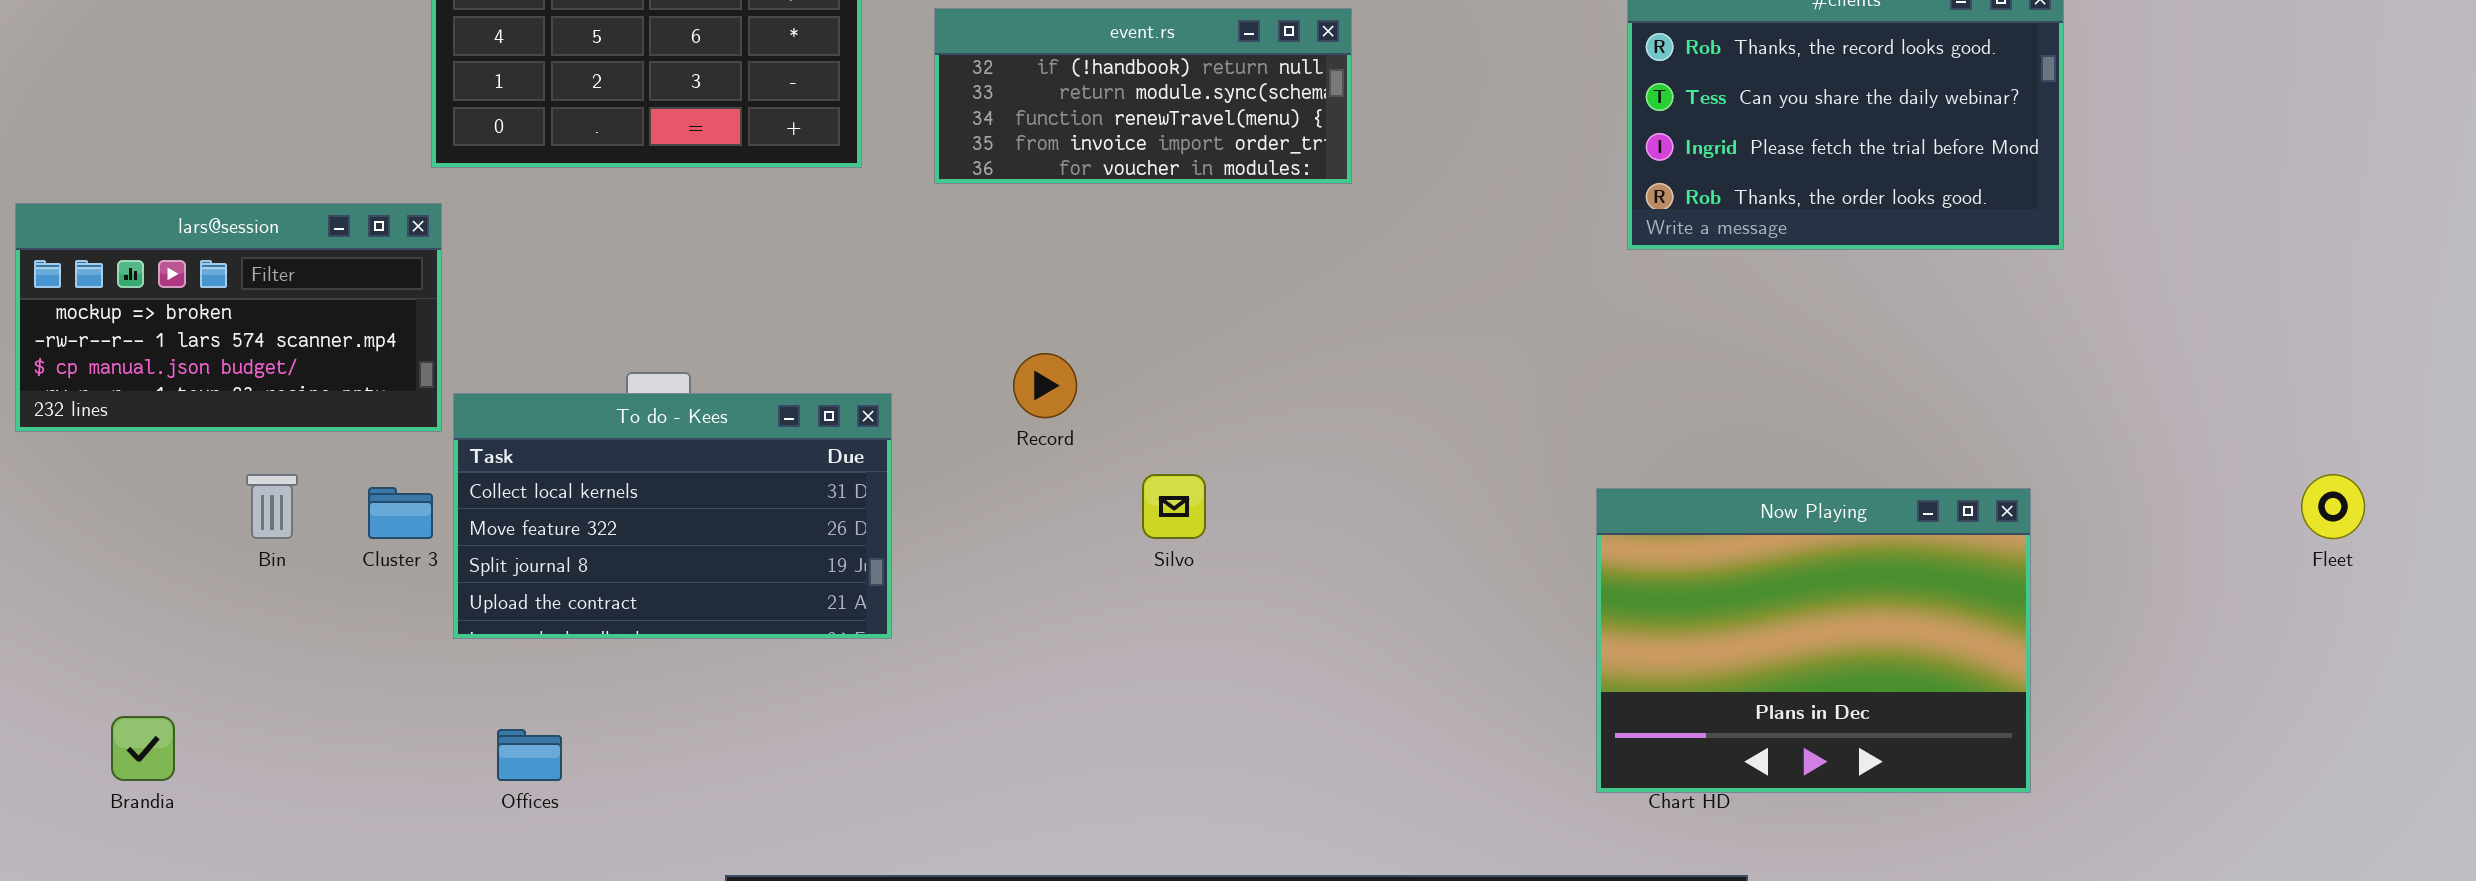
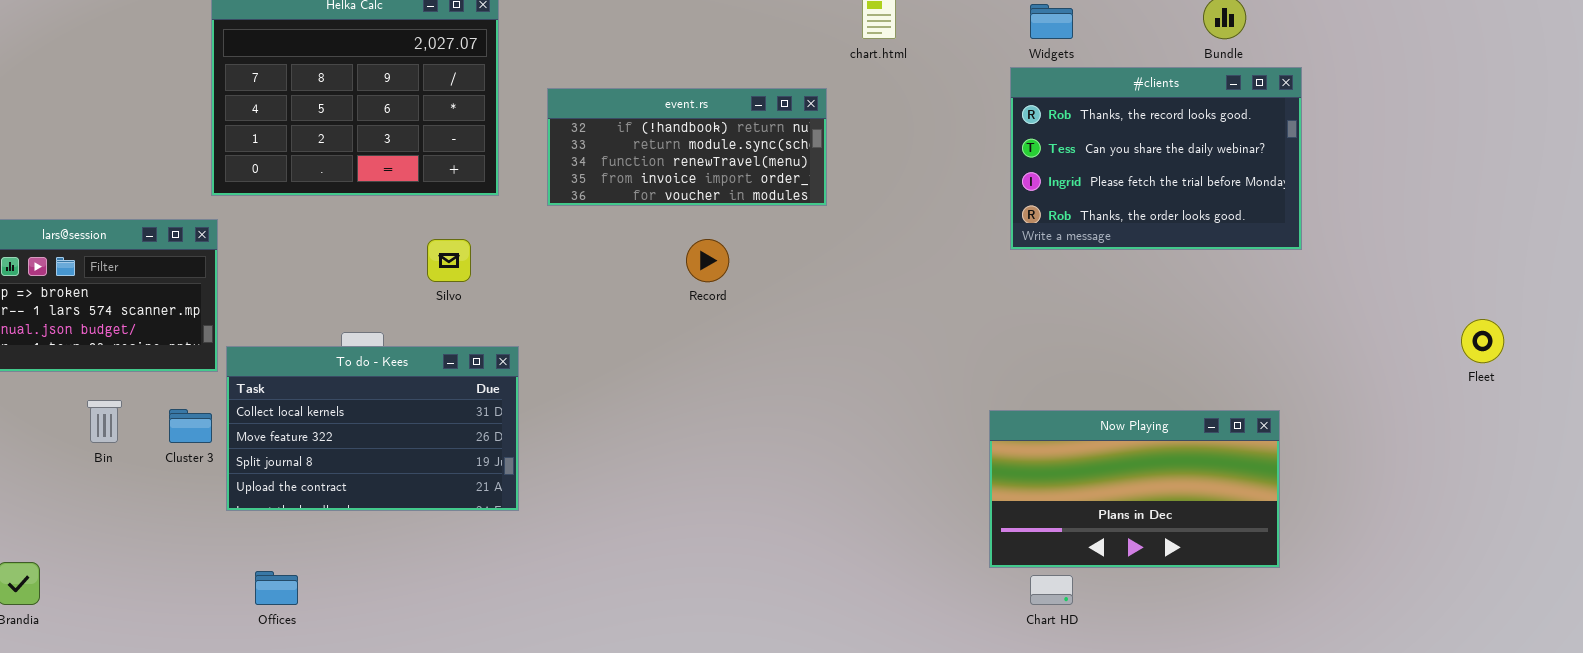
Record: [1013,353,1077,418] -> [686,239,729,282], moved
Silvo: [1142,474,1206,539] -> [427,239,471,282], moved
Fleet: [2301,474,2365,539] -> [1461,319,1504,363], moved
Now Playing: [1596,488,2031,793] -> [989,410,1280,568], resized

